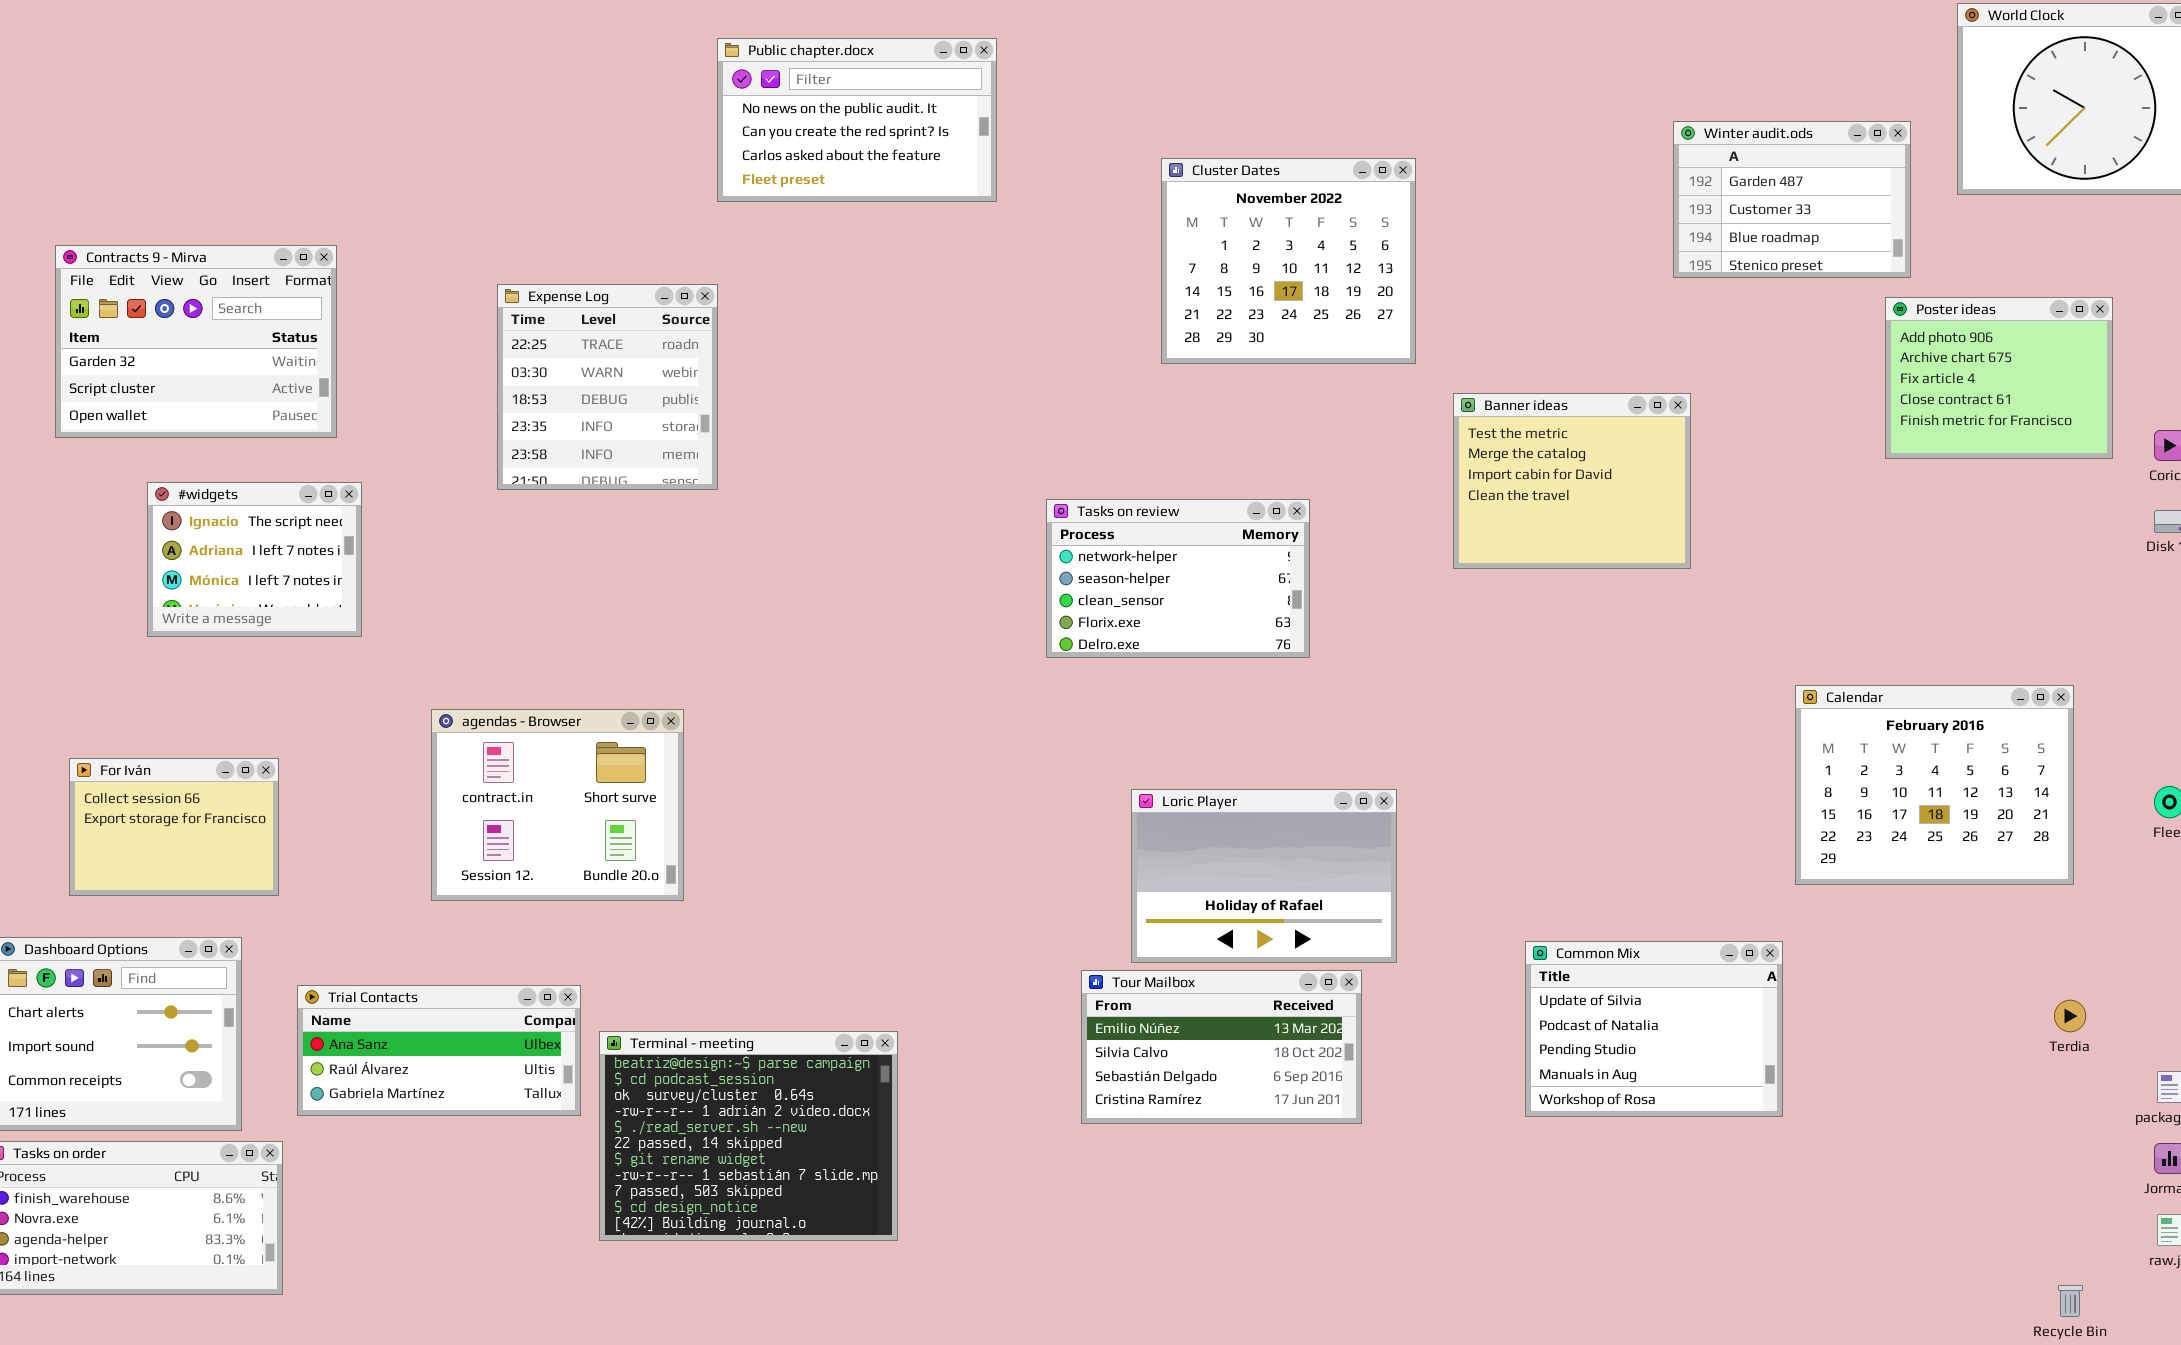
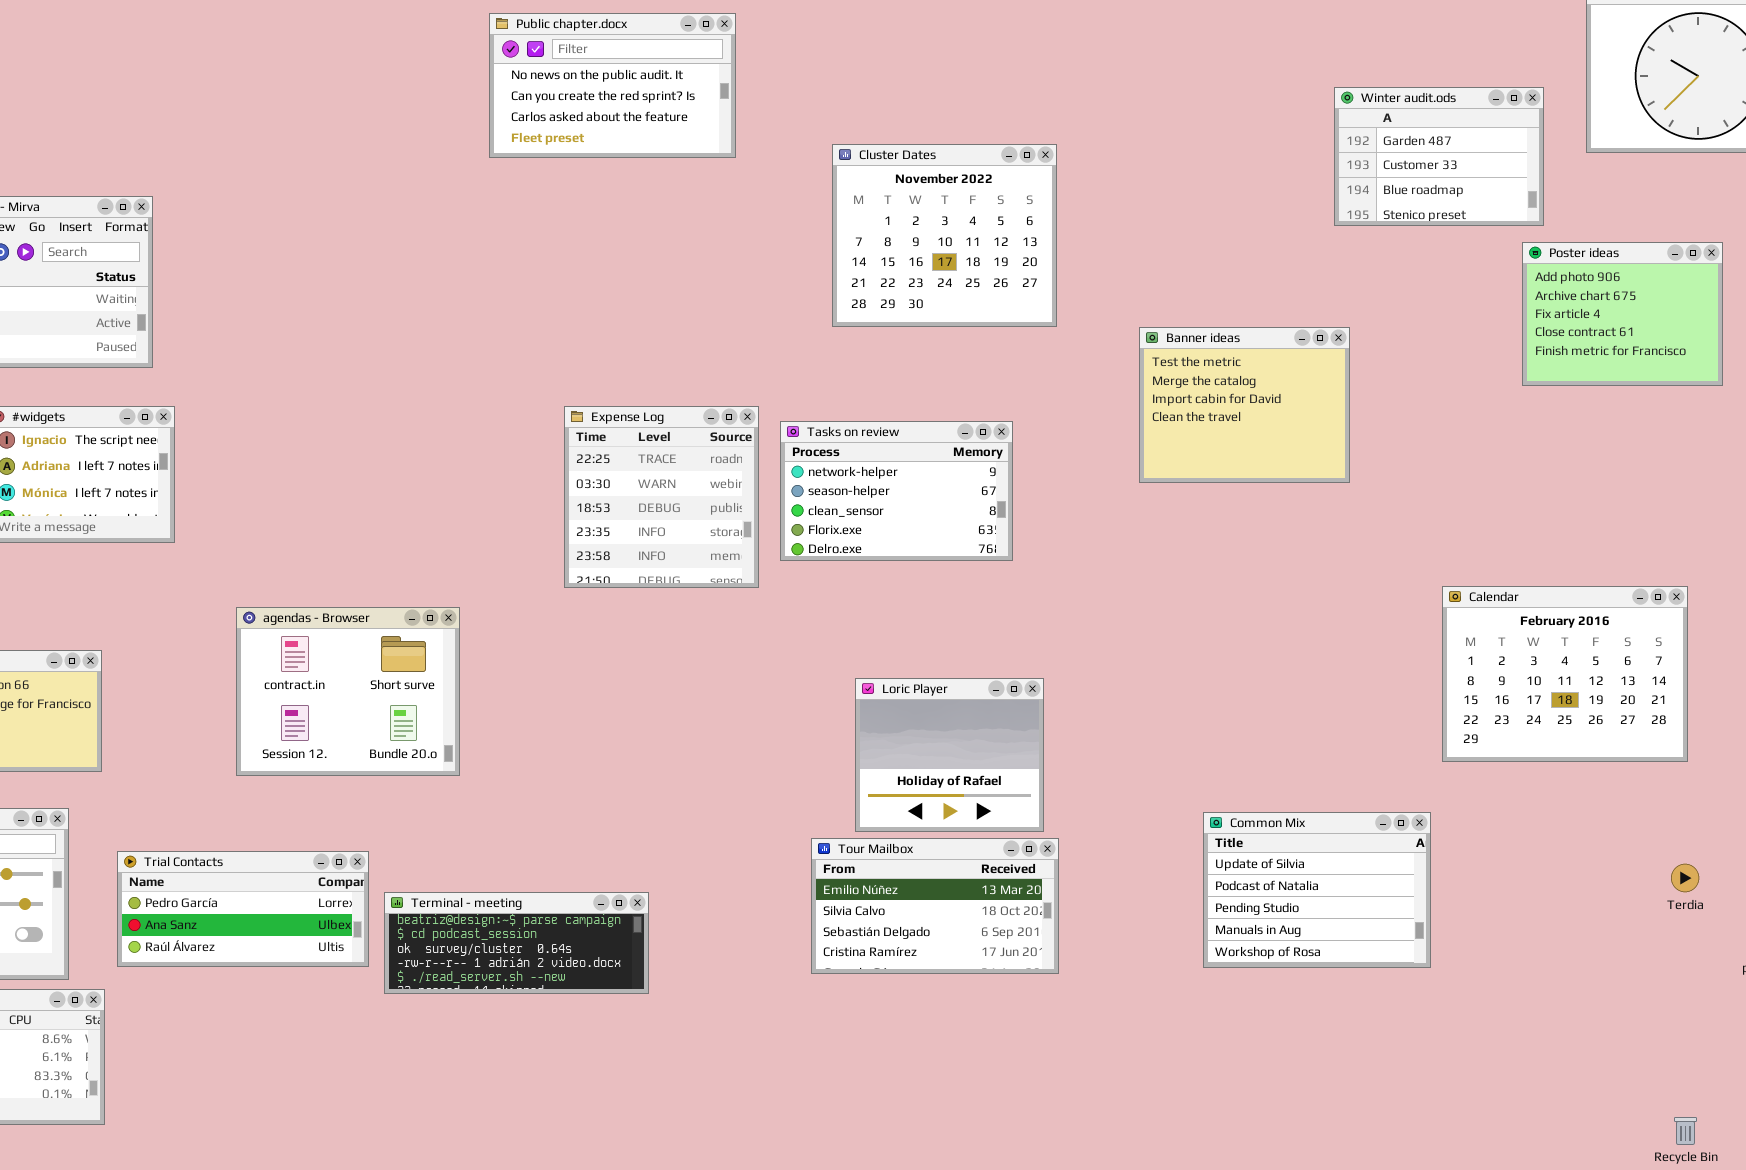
Cluster Dates: [1161,158,1416,364] -> [832,144,1057,327], moved
Expense Log: [497,284,718,490] -> [564,406,759,588], moved
Loric Player: [1131,789,1397,963] -> [855,678,1044,832], resized
Trial Contacts: [297,985,581,1116] -> [117,851,369,967], scrolled up 1 row
Terminal - meeting: [599,1031,898,1241] -> [384,892,649,994], resized

